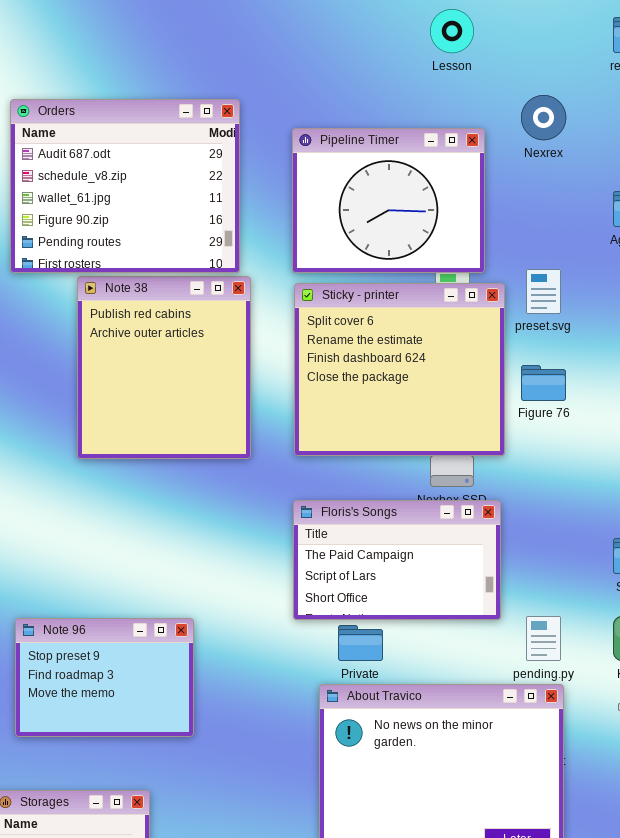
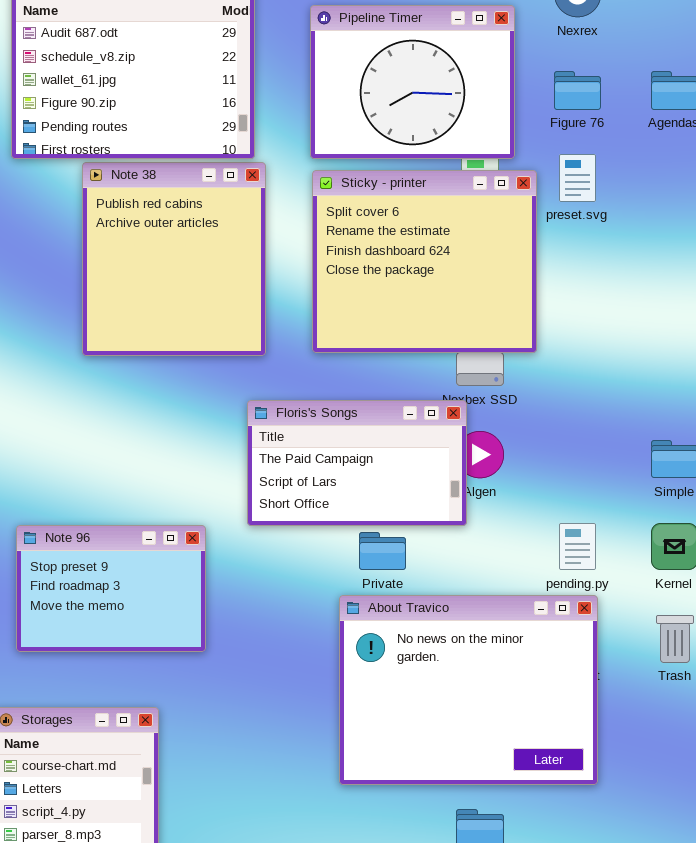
Figure 76: [521,365,566,401] -> [554,71,601,110], moved
Floris's Songs: [293,500,501,620] -> [247,400,467,526], moved

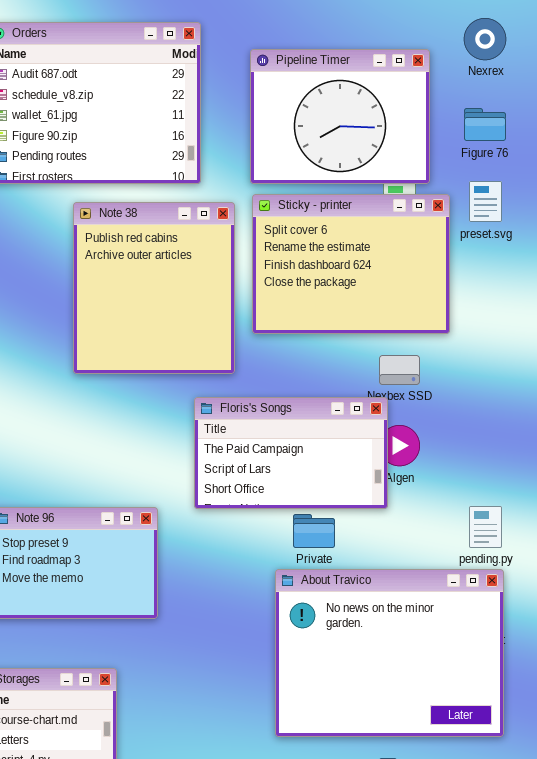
Note 38: [82,162,266,356] -> [73,202,235,374], moved
Sticky - printer: [312,170,537,353] -> [252,194,450,334], resized

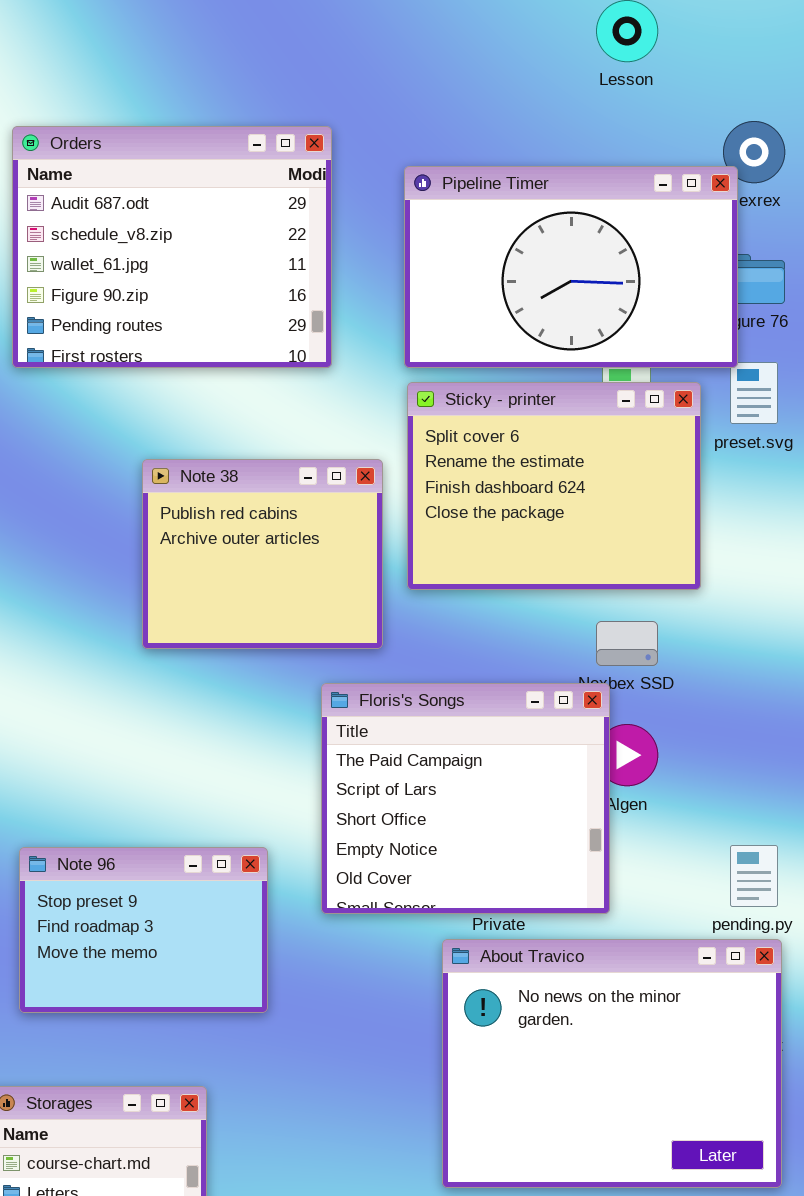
Pipeline Timer: [250,49,430,184] -> [404,166,738,368], resized
Note 38: [73,202,235,374] -> [142,459,383,649], resized
Floris's Songs: [194,397,388,509] -> [321,683,610,914], resized

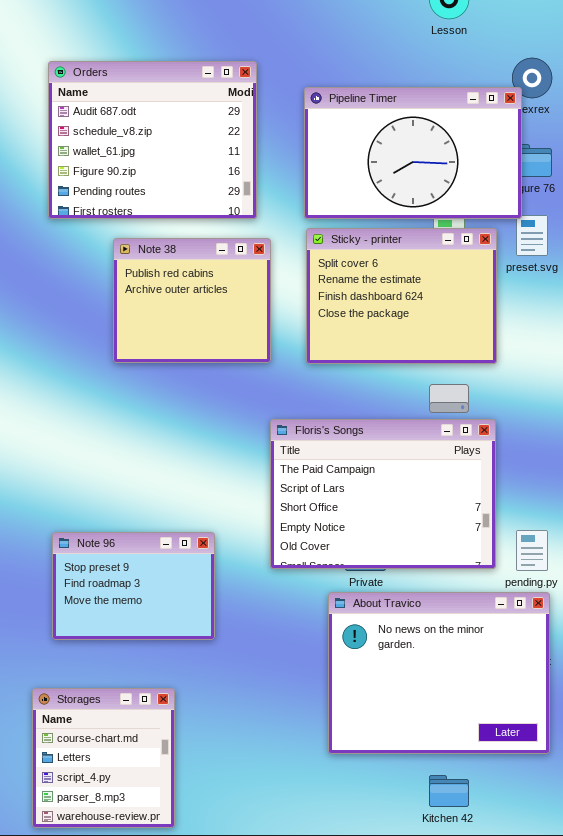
Note 38: [142,459,383,649] -> [113,238,271,363], moved
Floris's Songs: [321,683,610,914] -> [270,419,496,569], moved, resized

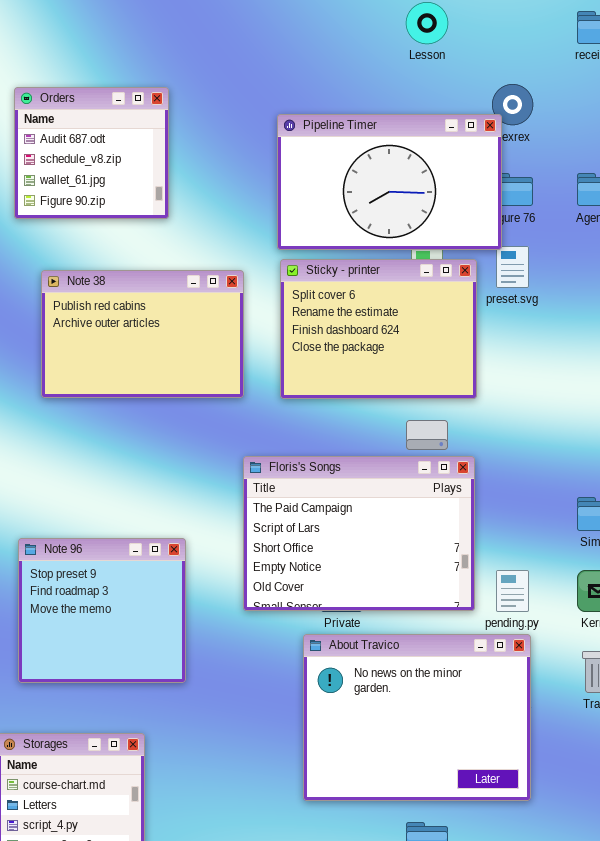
Orders: [48,61,257,219] -> [14,87,169,219], resized
Note 38: [113,238,271,363] -> [41,270,244,398], resized
Note 96: [52,532,215,640] -> [18,538,186,683], resized

